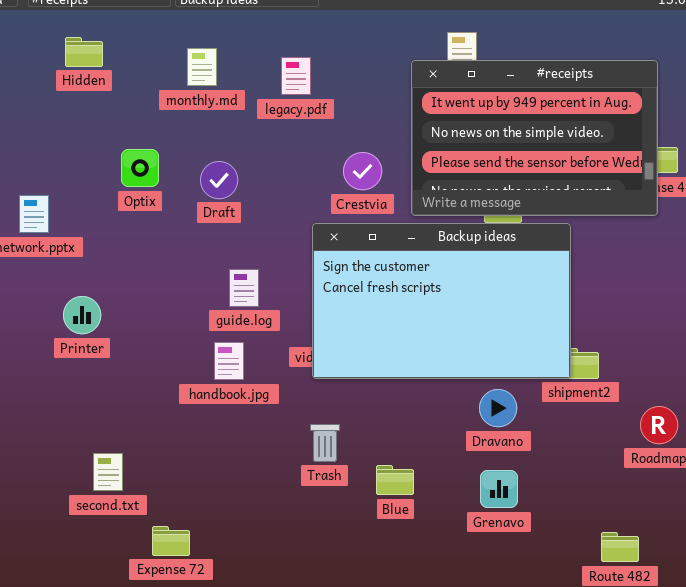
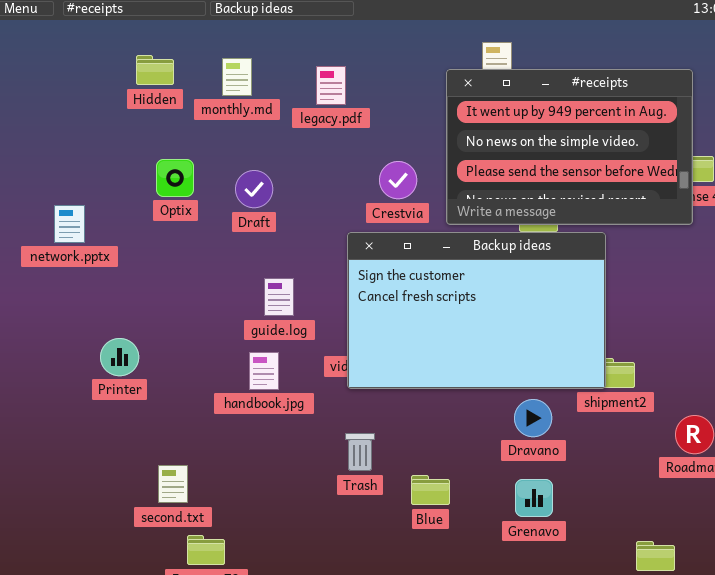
Hidden: [65,37,103,67] -> [136,55,174,85], moved
Printer: [63,296,101,334] -> [100,338,139,376], moved
second.txt: [93,453,123,491] -> [158,465,188,503], moved

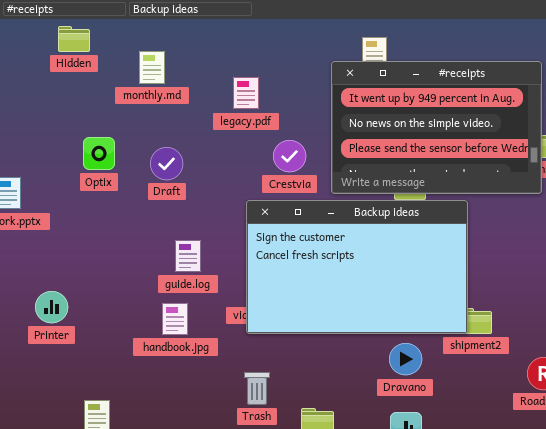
Hidden: [136,55,174,85] -> [58,26,90,52], moved
legacy.pdf: [316,66,346,105] -> [233,77,259,109], moved

